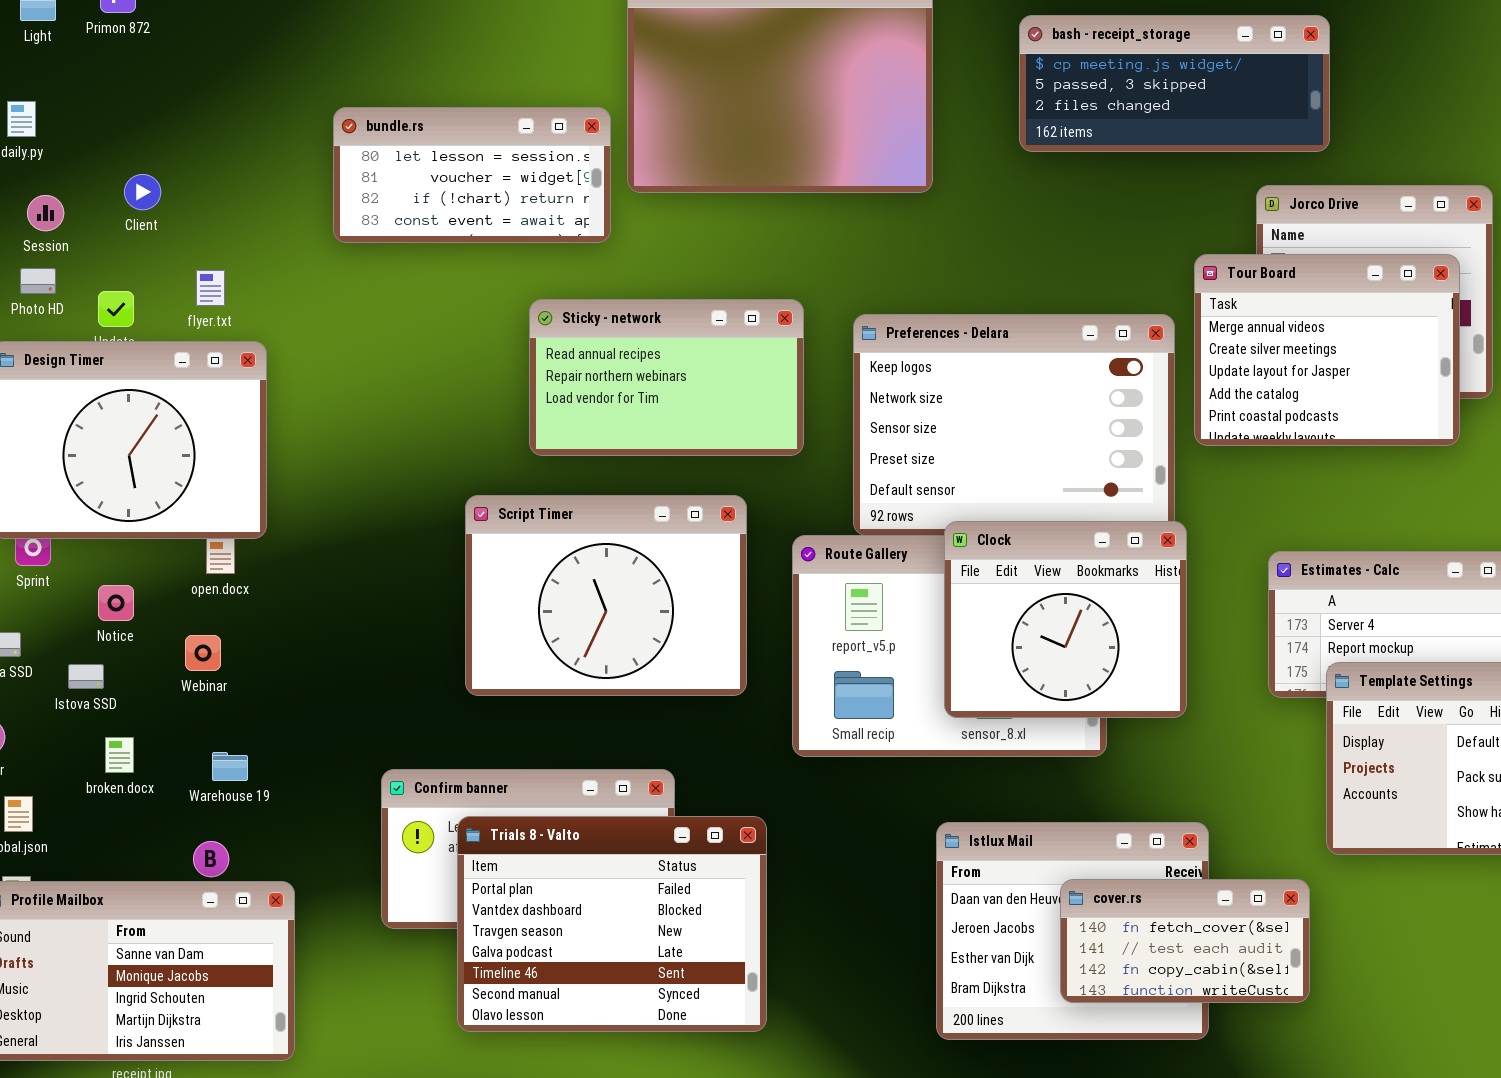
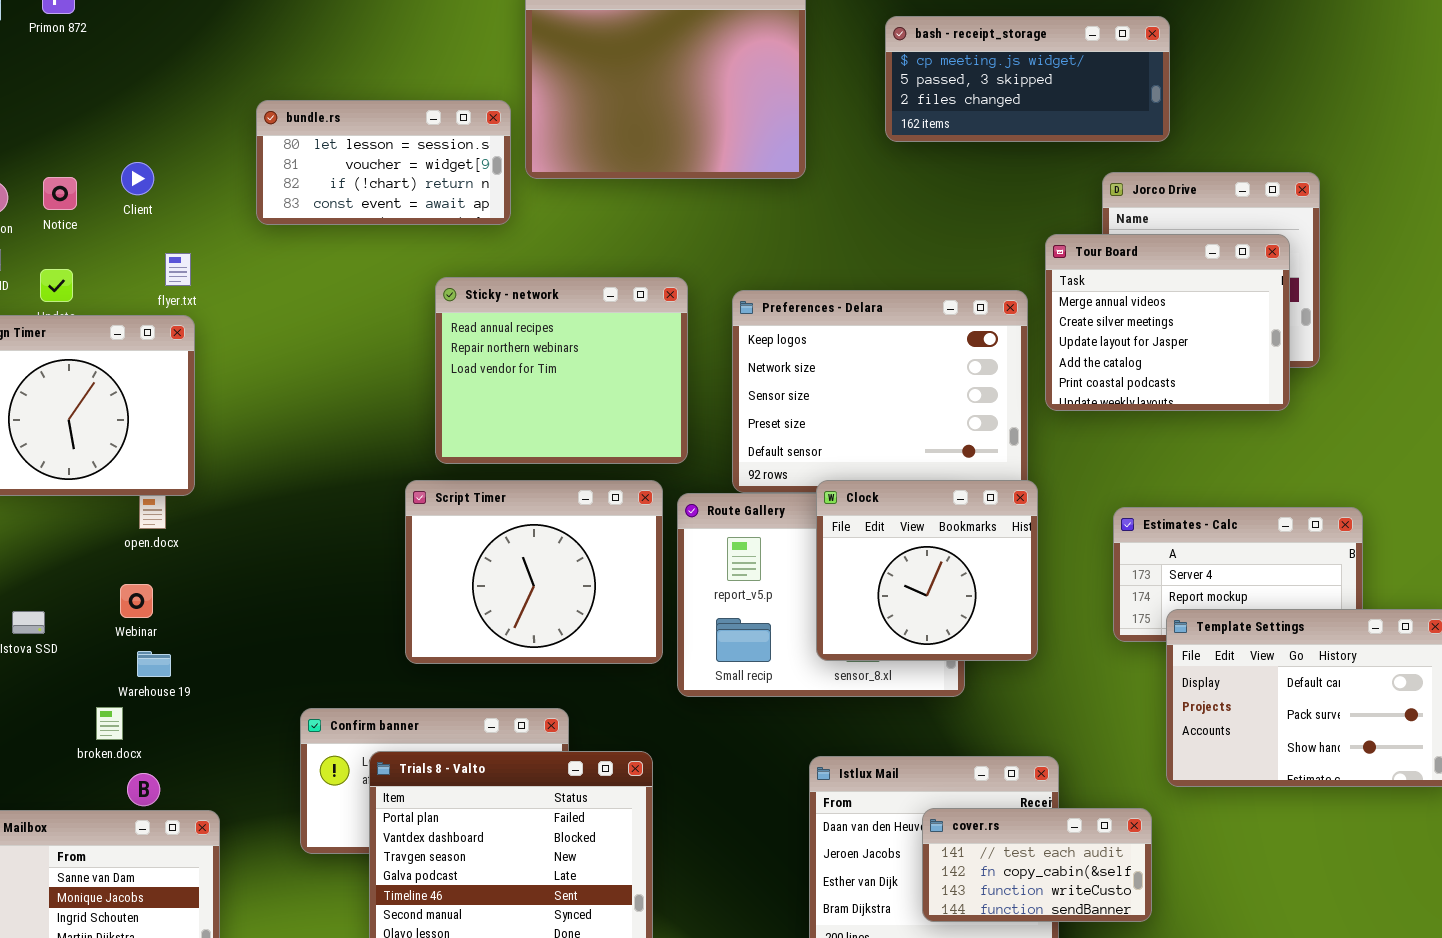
Client: [124,174,161,210] -> [121,162,154,195], moved
flyer.txt: [196,270,225,306] -> [165,253,191,286], moved
Sticky - network: [529,299,804,456] -> [435,277,688,464], resized
Script Timer: [465,495,747,696] -> [405,480,663,664], moved
Notice: [98,585,134,621] -> [43,177,77,210], moved
broken.docx: [105,737,134,773] -> [96,707,123,740], moved
Warehouse 19: [212,752,248,781] -> [137,651,171,677], moved
cover.rs: [1060,879,1310,1003] -> [922,808,1152,922], scrolled down 1 row

